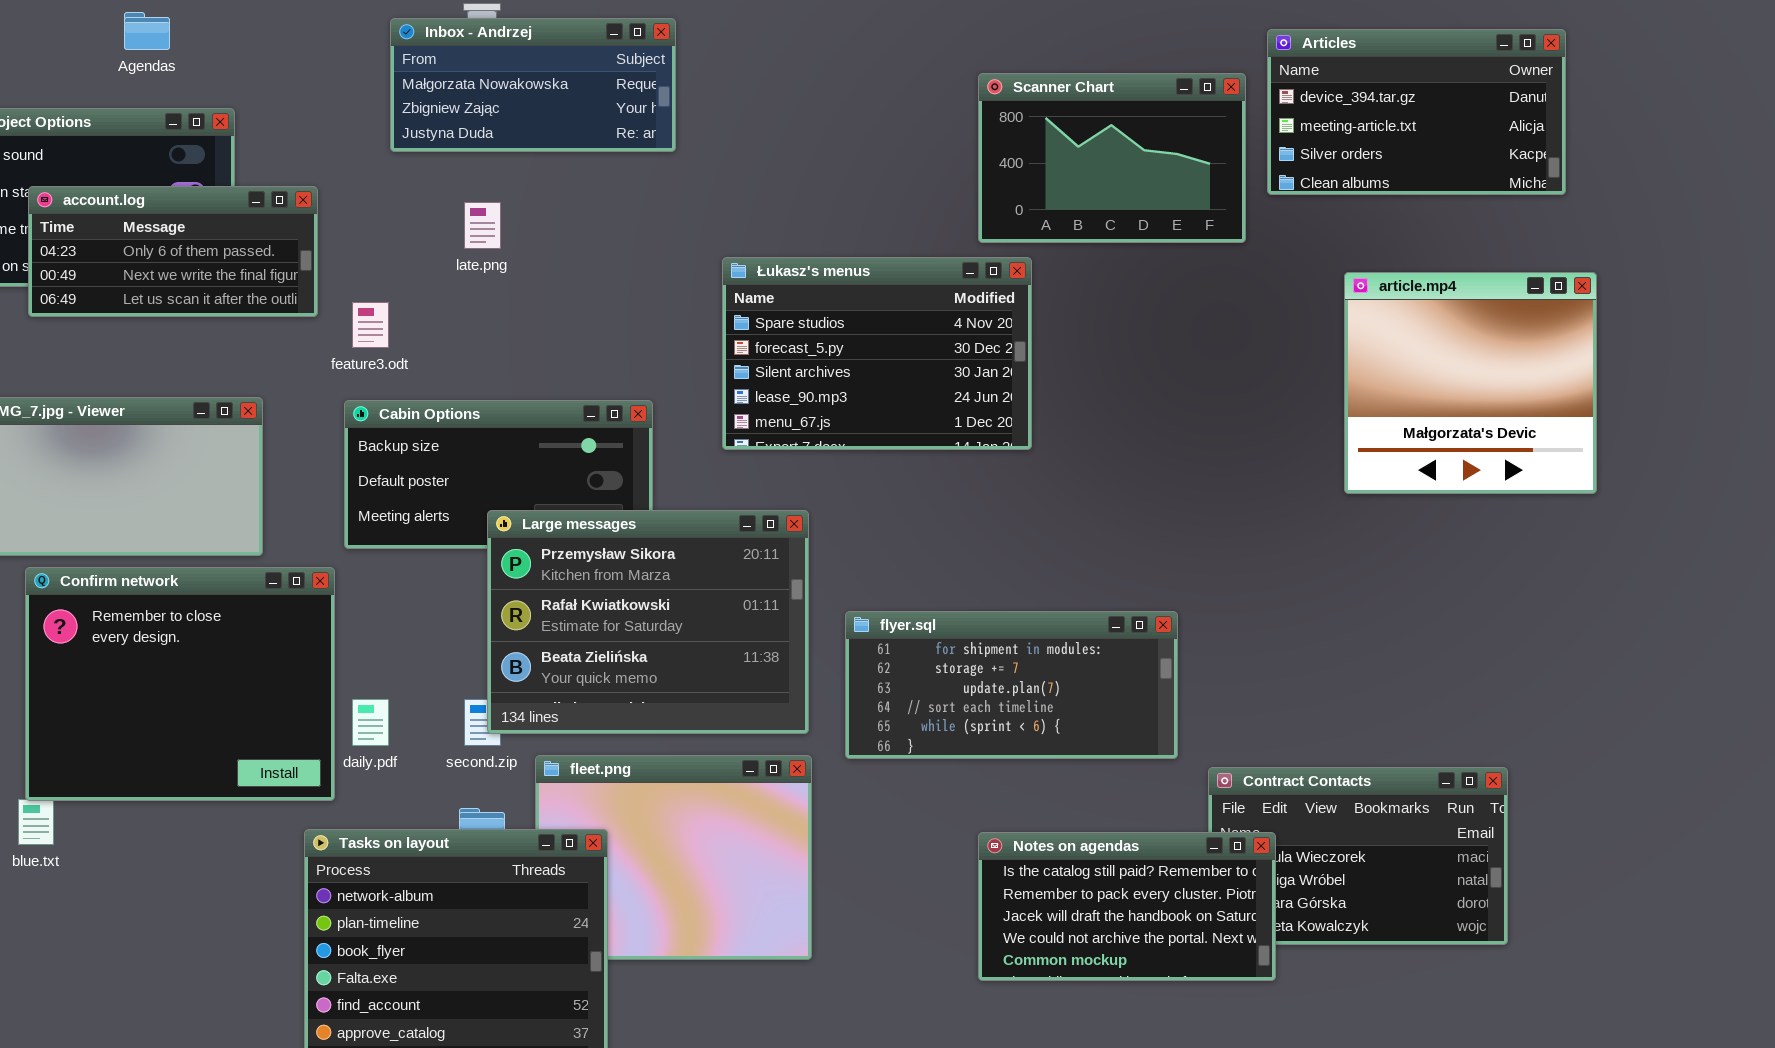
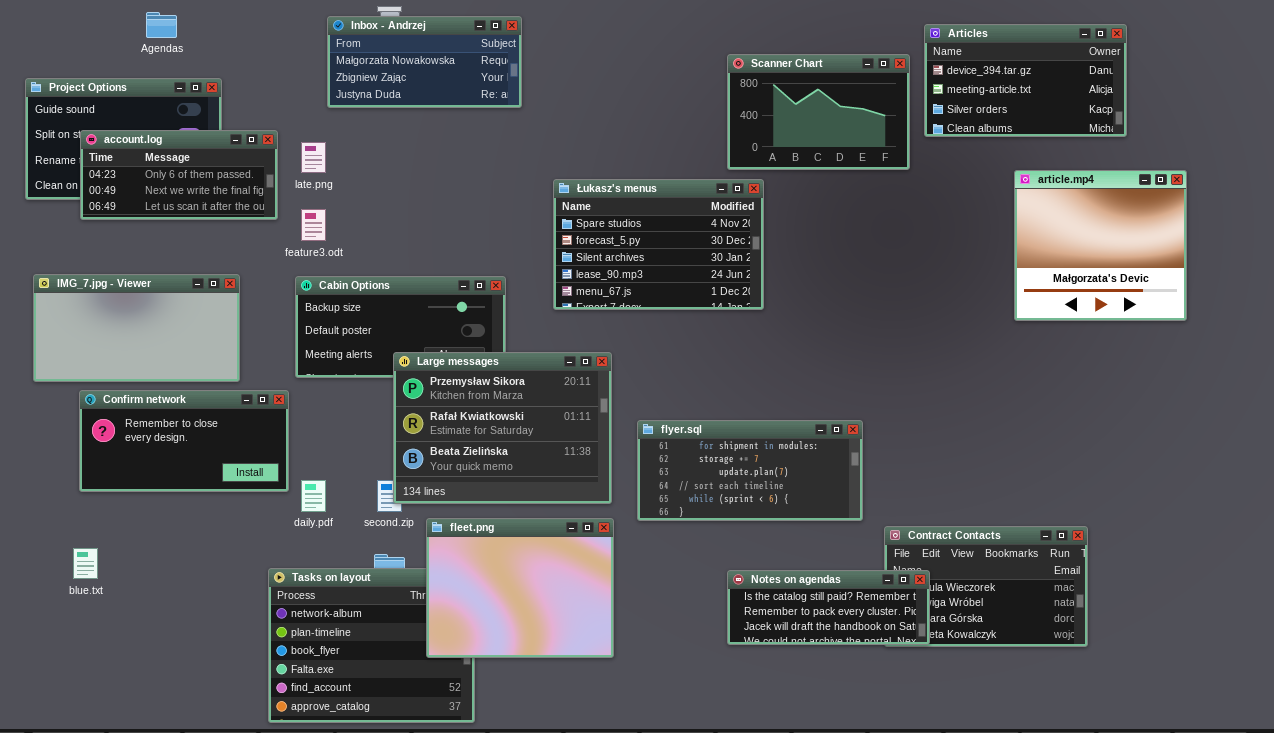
late.png: [464,202,501,249] -> [301,142,326,173], moved
article.mp4: [1344,272,1597,494] -> [1014,170,1187,321], moved
Confirm network: [25,567,335,801] -> [79,390,289,492], resized
fleet.png: [535,755,812,960] -> [426,518,614,658], raised
Notes on agendas: [978,832,1276,981] -> [727,570,930,645], resized

